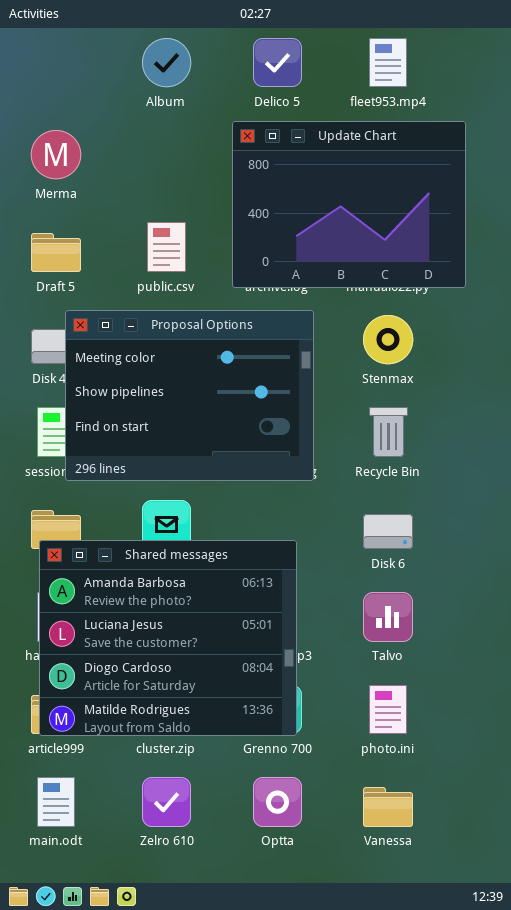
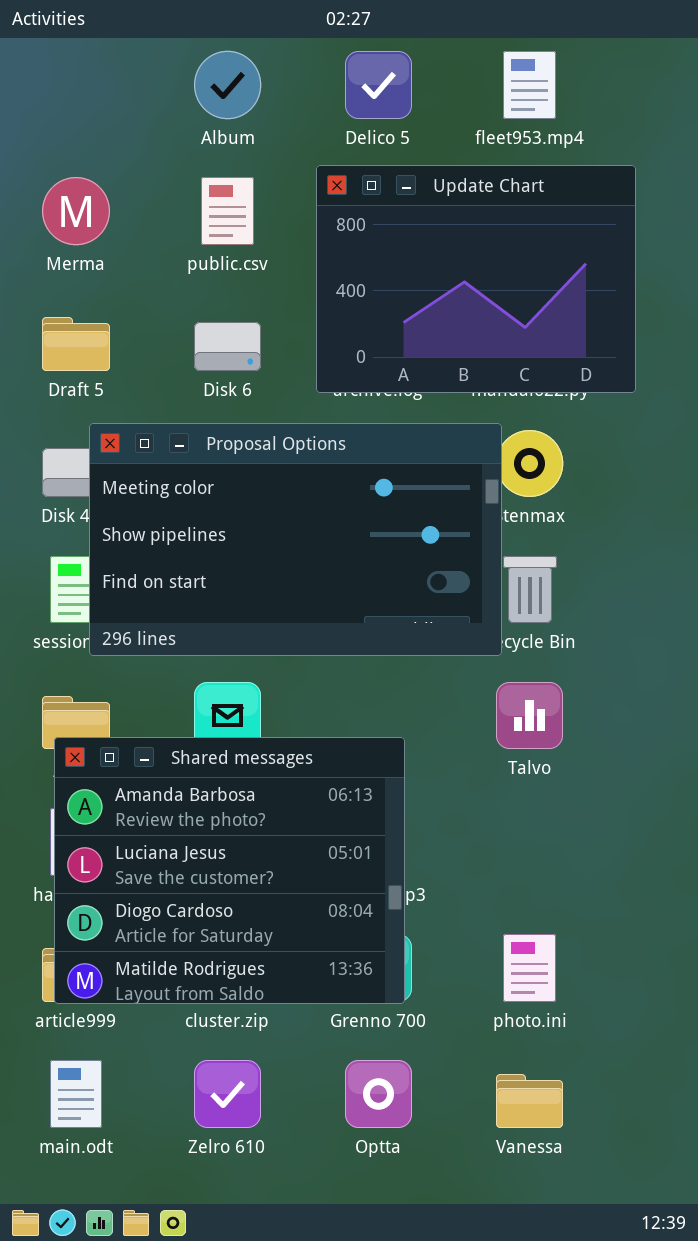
public.csv: [147,222,186,272] -> [201,177,254,245], moved
Proposal Options: [65,310,314,481] -> [89,423,502,656], resized
Disk 6: [363,514,413,549] -> [194,322,261,371], moved
Talvo: [363,592,413,642] -> [496,682,563,749], moved

